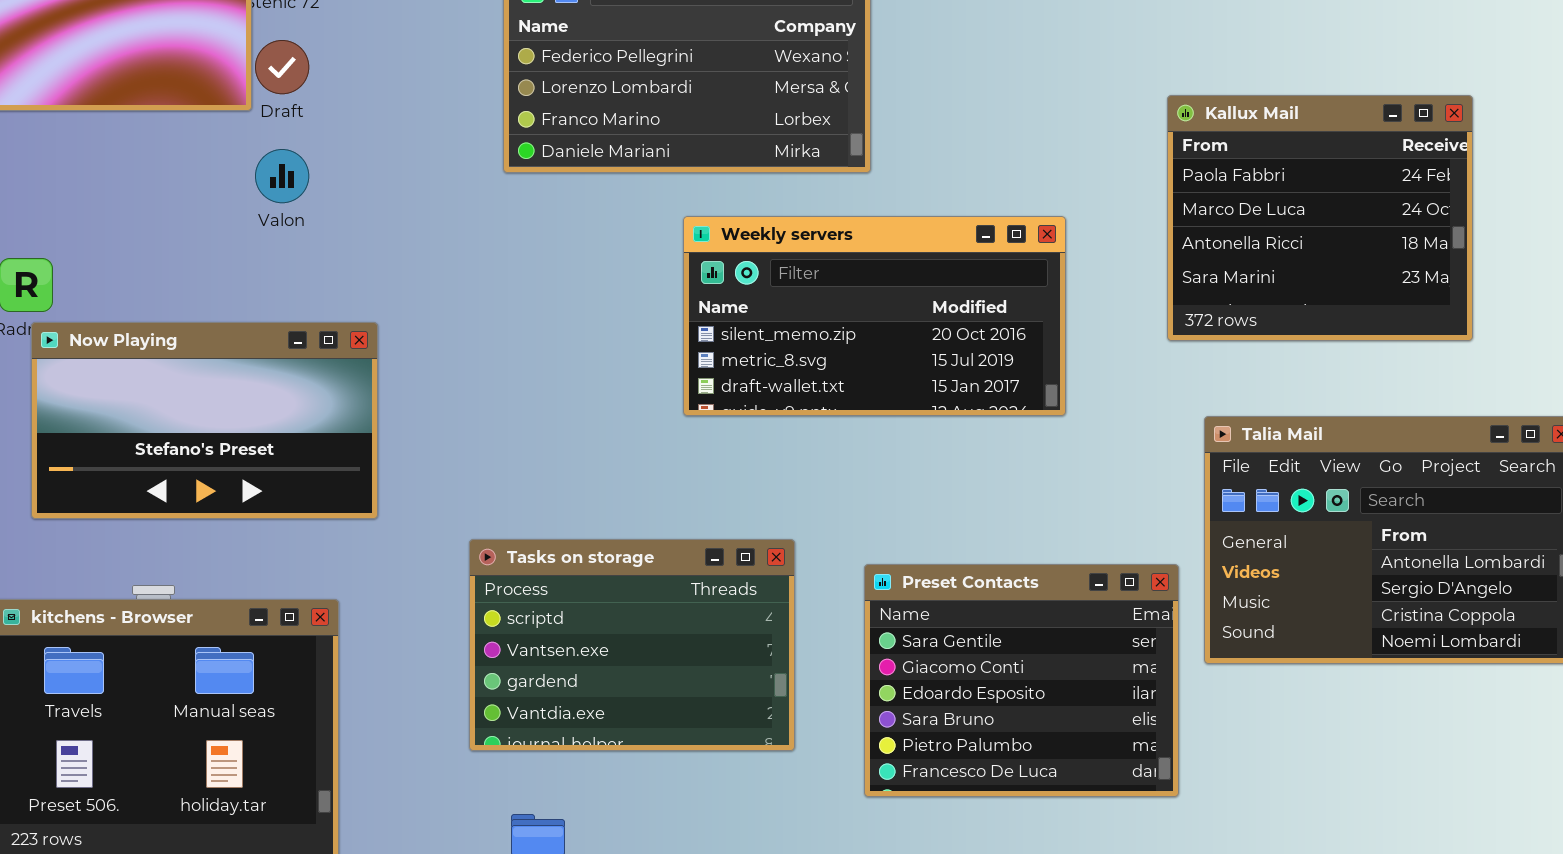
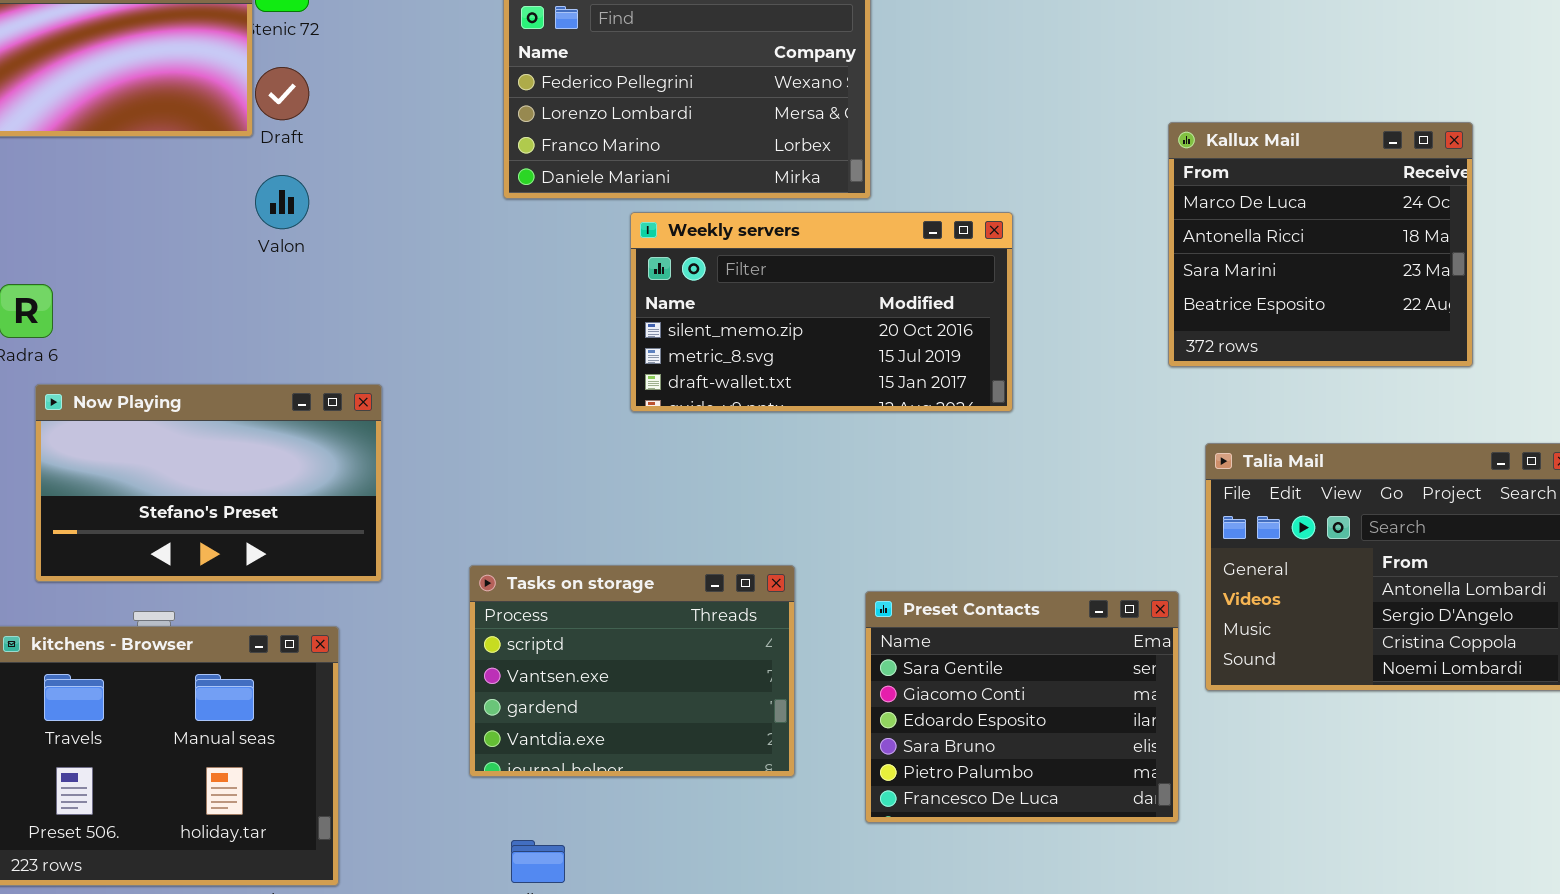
Kallux Mail: [1167,95,1473,341] -> [1168,122,1473,367], scrolled down 1 row
Weekly servers: [683,216,1066,416] -> [630,212,1013,412], moved
Now Playing: [31,322,378,519] -> [35,384,382,582], moved

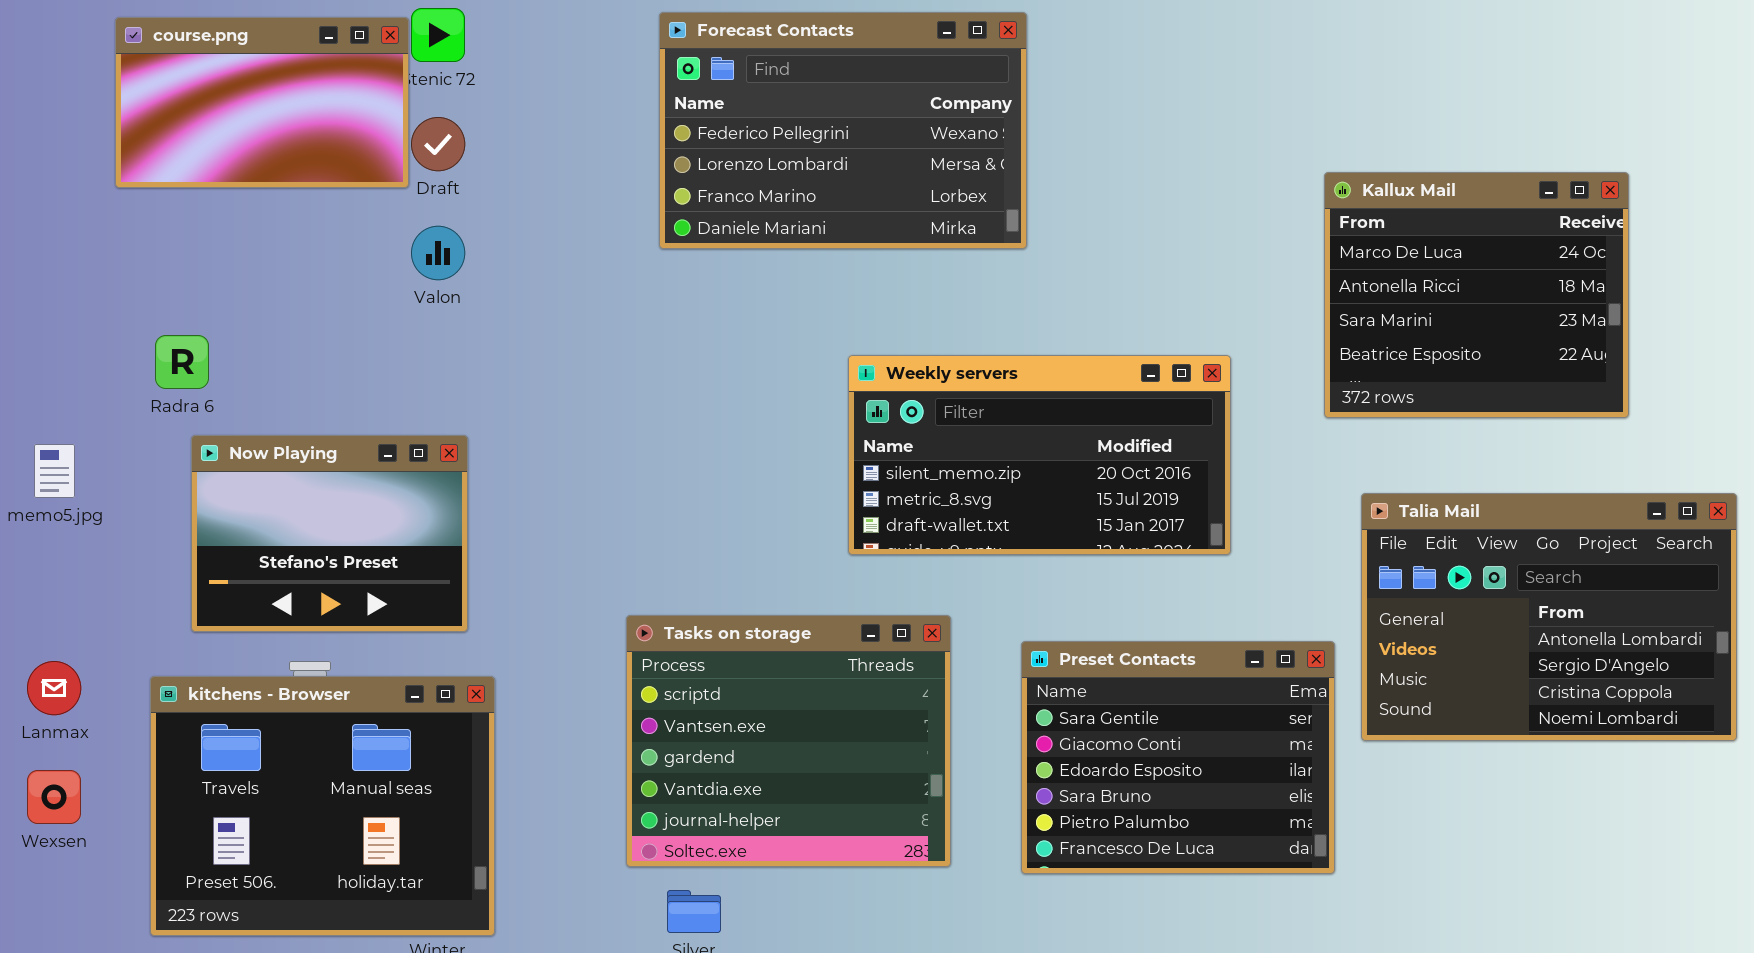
Weekly servers: [630,212,1013,412] -> [848,355,1231,555], moved
Now Playing: [35,384,382,582] -> [191,435,468,632], resized
Tasks on storage: [469,565,795,777] -> [626,615,951,867], resized

